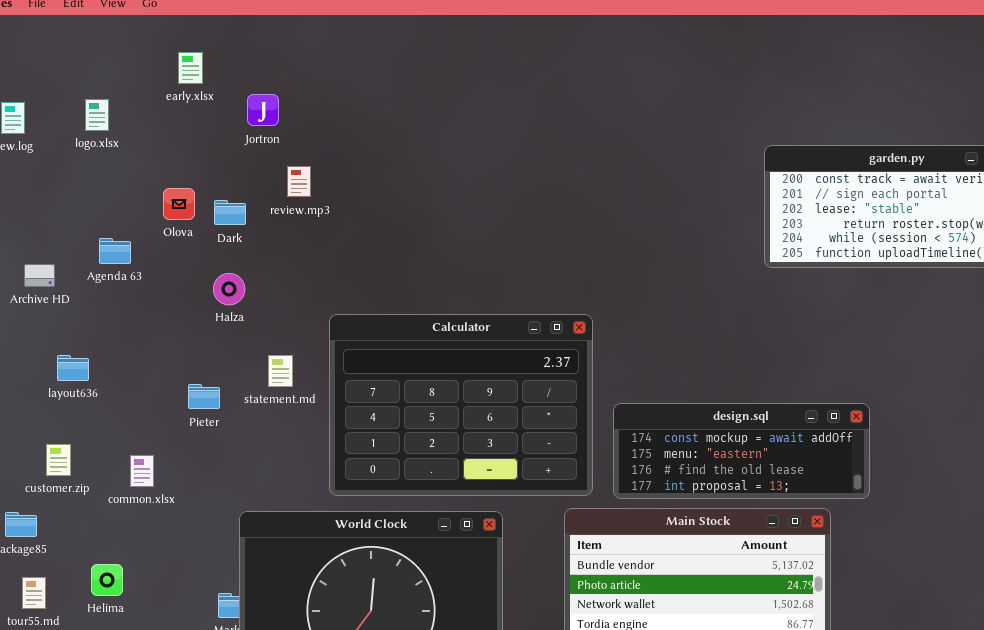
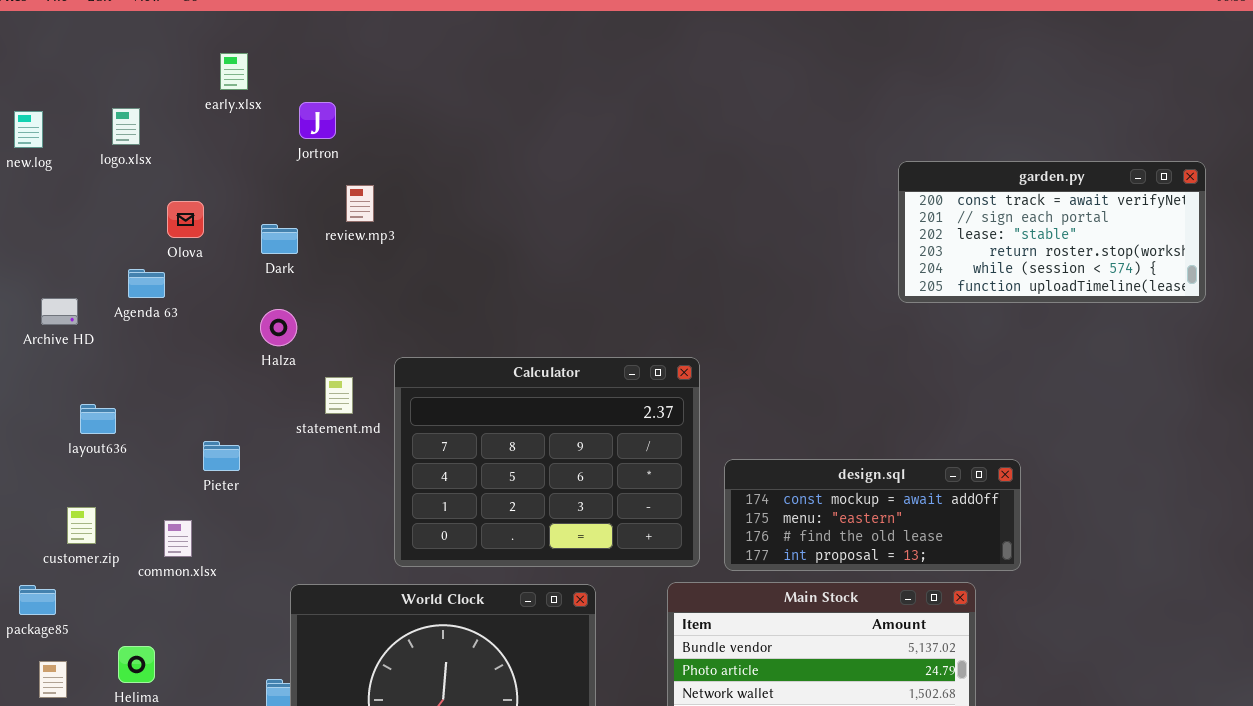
Olova: [163,188,195,220] -> [167,201,204,238], moved
statement.md: [268,355,293,387] -> [325,377,353,414], moved
Pieter: [188,384,220,409] -> [203,441,240,471], moved

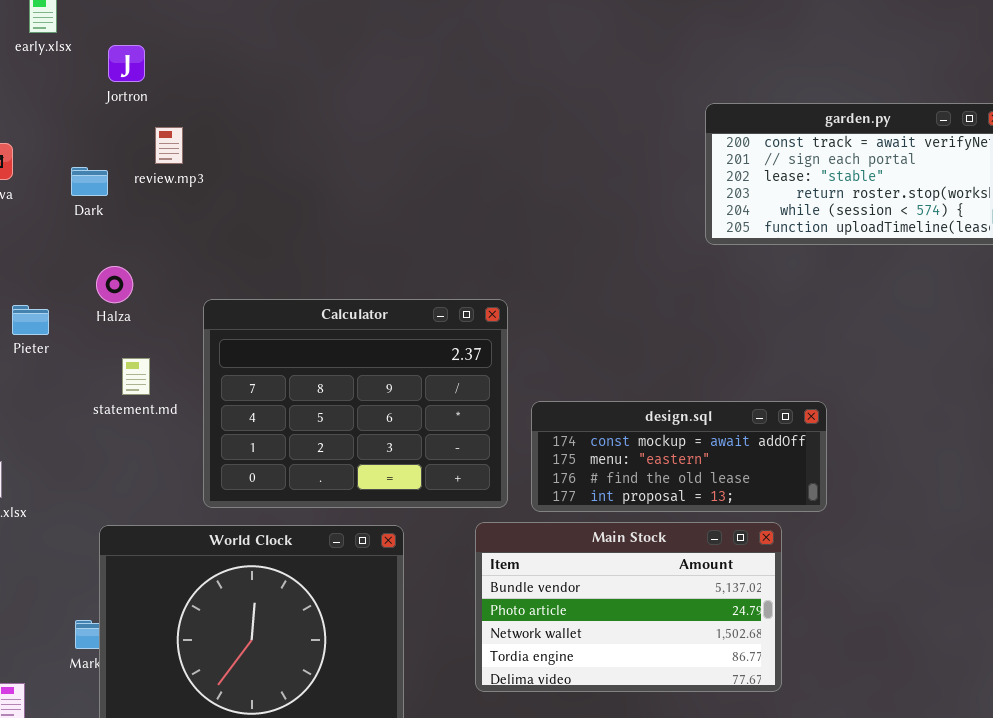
Halza: [260,309,297,346] -> [96,266,133,303], moved
statement.md: [325,377,353,414] -> [122,358,150,395], moved
Pieter: [203,441,240,471] -> [12,305,49,335], moved

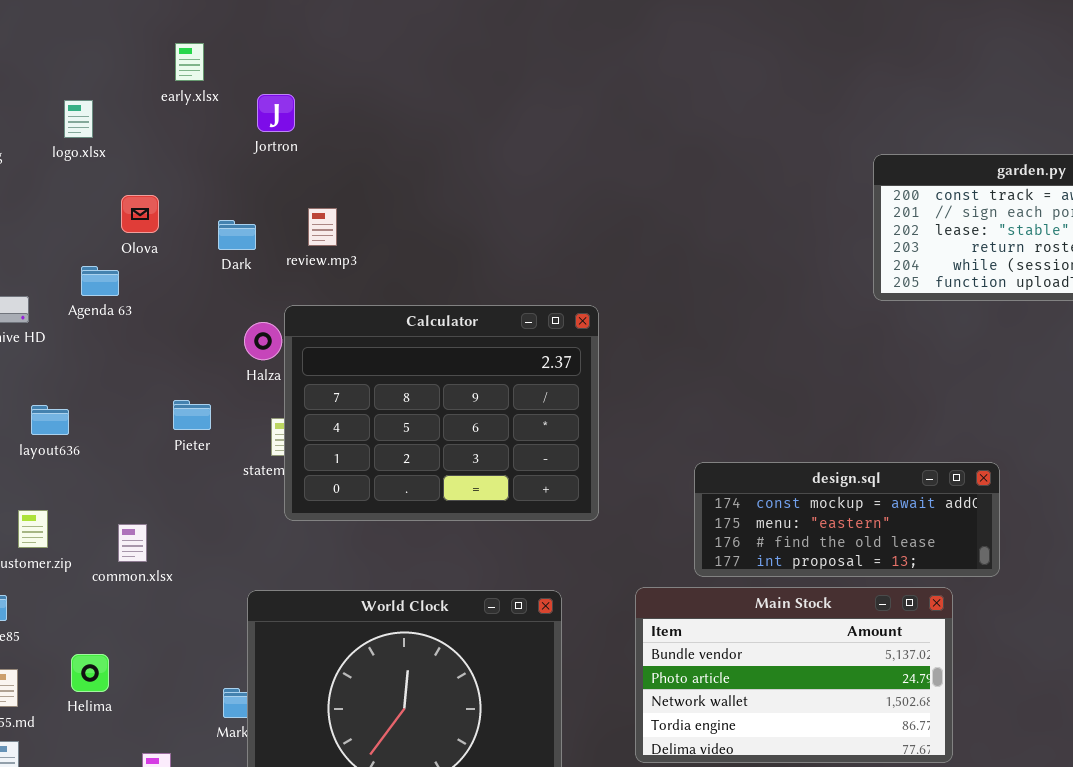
review.mp3: [155,127,183,164] -> [308,208,337,246], moved
Calculator: [203,299,508,508] -> [284,305,599,521], moved
Pieter: [12,305,49,335] -> [173,400,211,430], moved

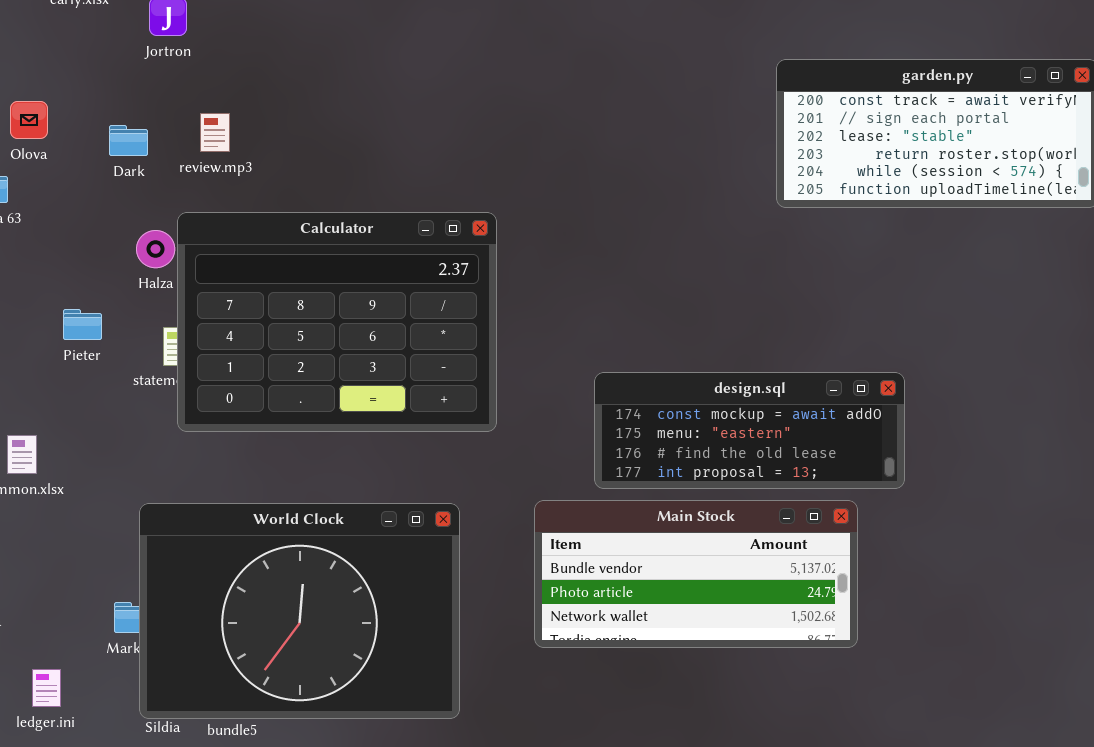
Main Stock: [635,587,953,763] -> [534,500,858,648], resized

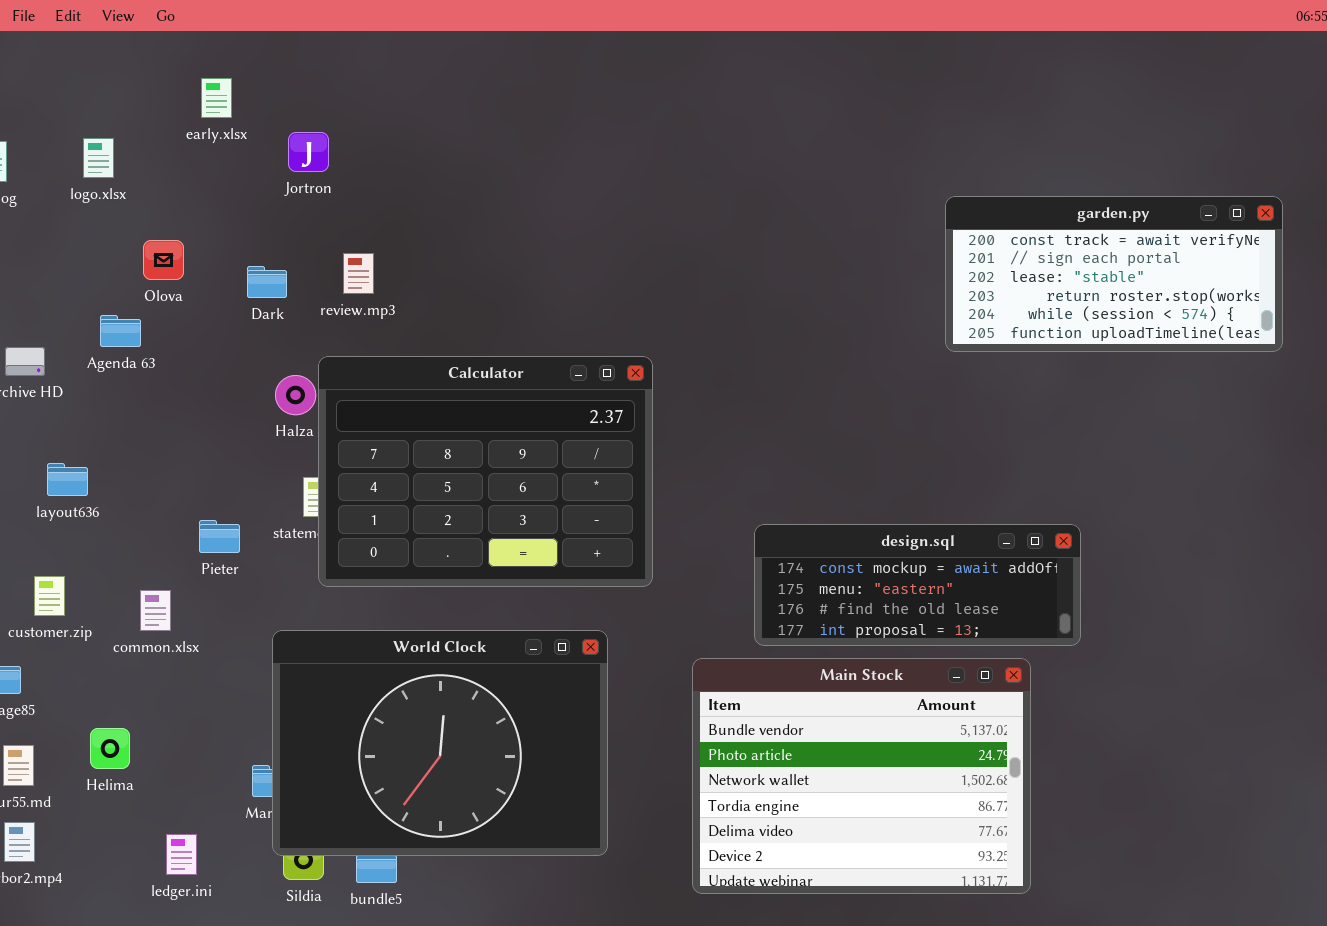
Pieter: [63,309,102,340] -> [199,520,240,553], moved
Main Stock: [534,500,858,648] -> [692,658,1031,894], resized
World Clock: [139,503,460,719] -> [272,630,608,856], moved

